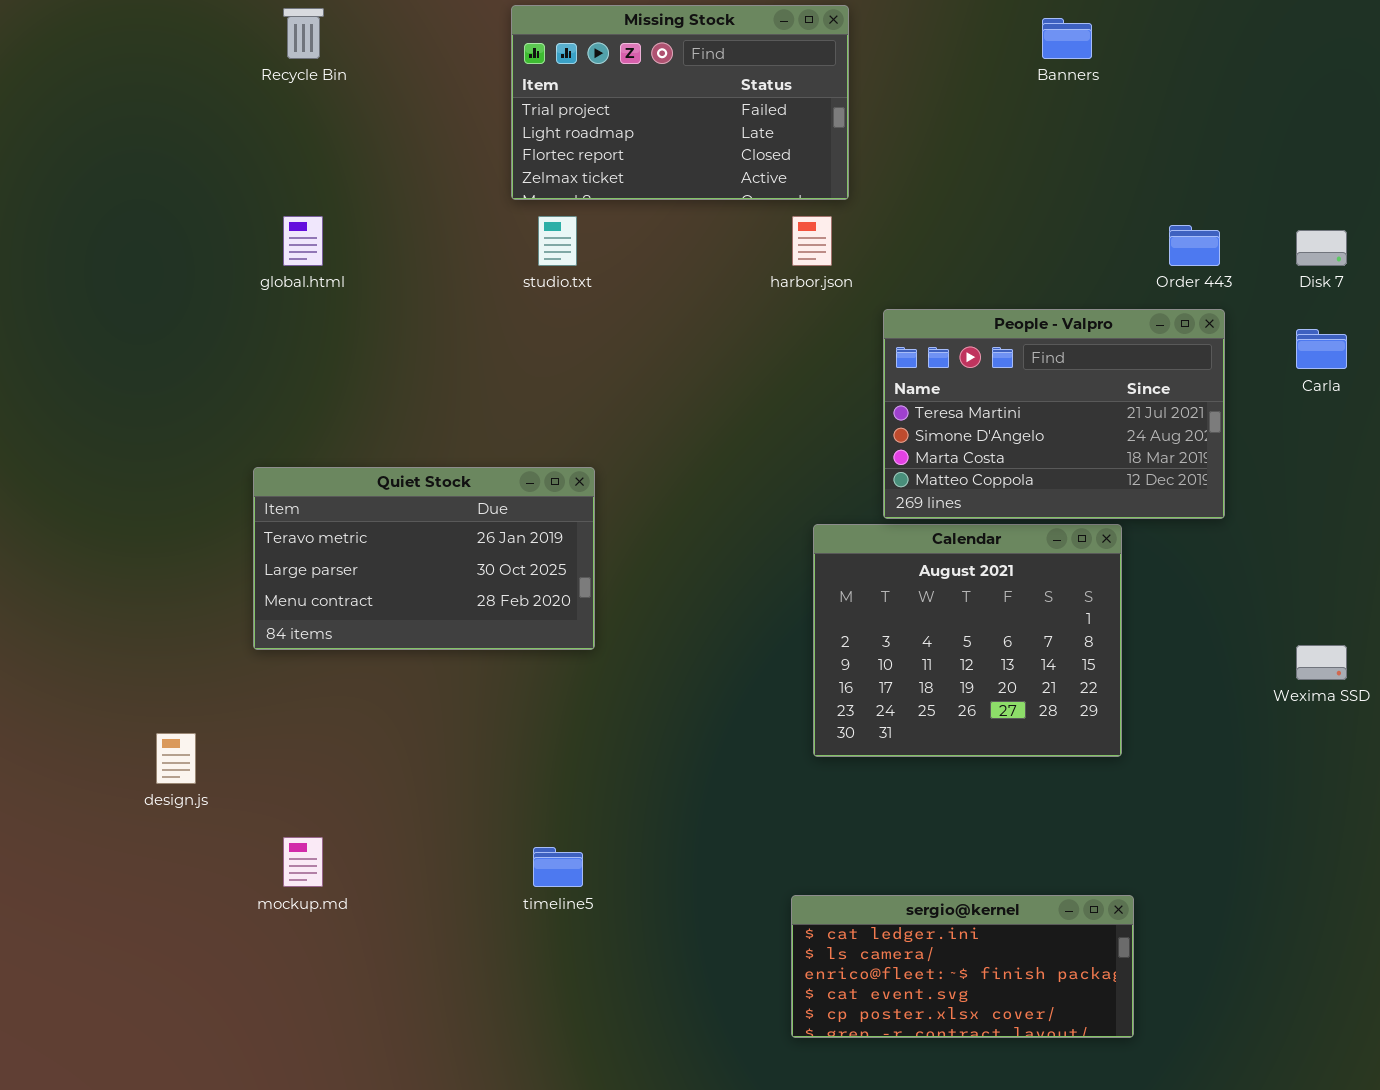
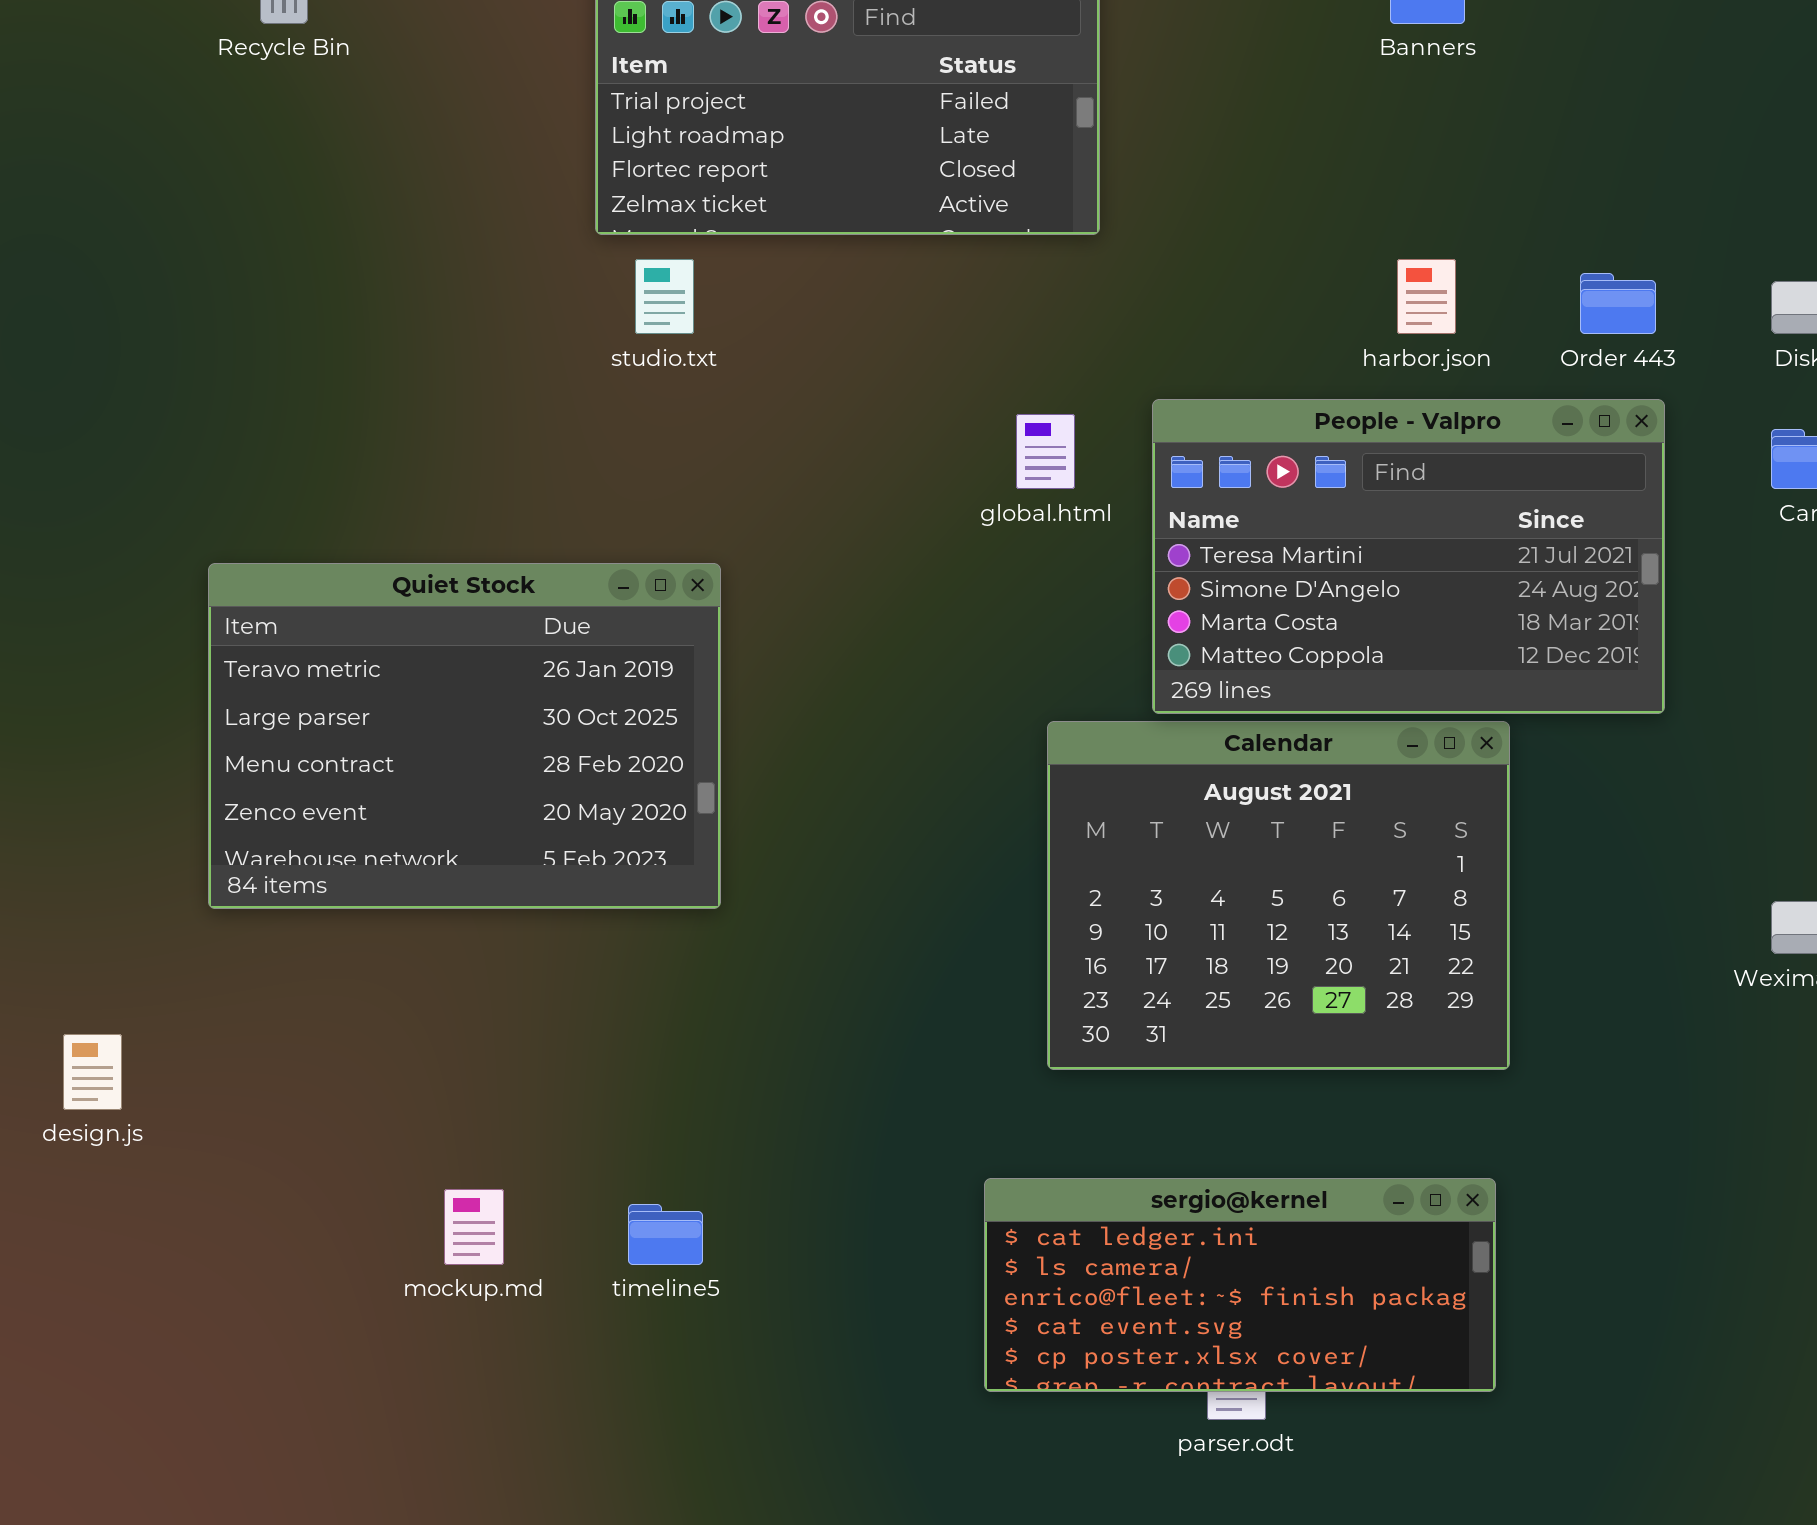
global.html: [283,216,323,266] -> [1016,414,1075,489], moved
harbor.json: [792,216,832,266] -> [1397,259,1456,334], moved
Quiet Stock: [253,467,595,650] -> [208,563,721,909], resized
mockup.md: [283,837,323,887] -> [444,1189,504,1265], moved
sergio@kernel: [791,895,1134,1038] -> [984,1178,1496,1392], moved

